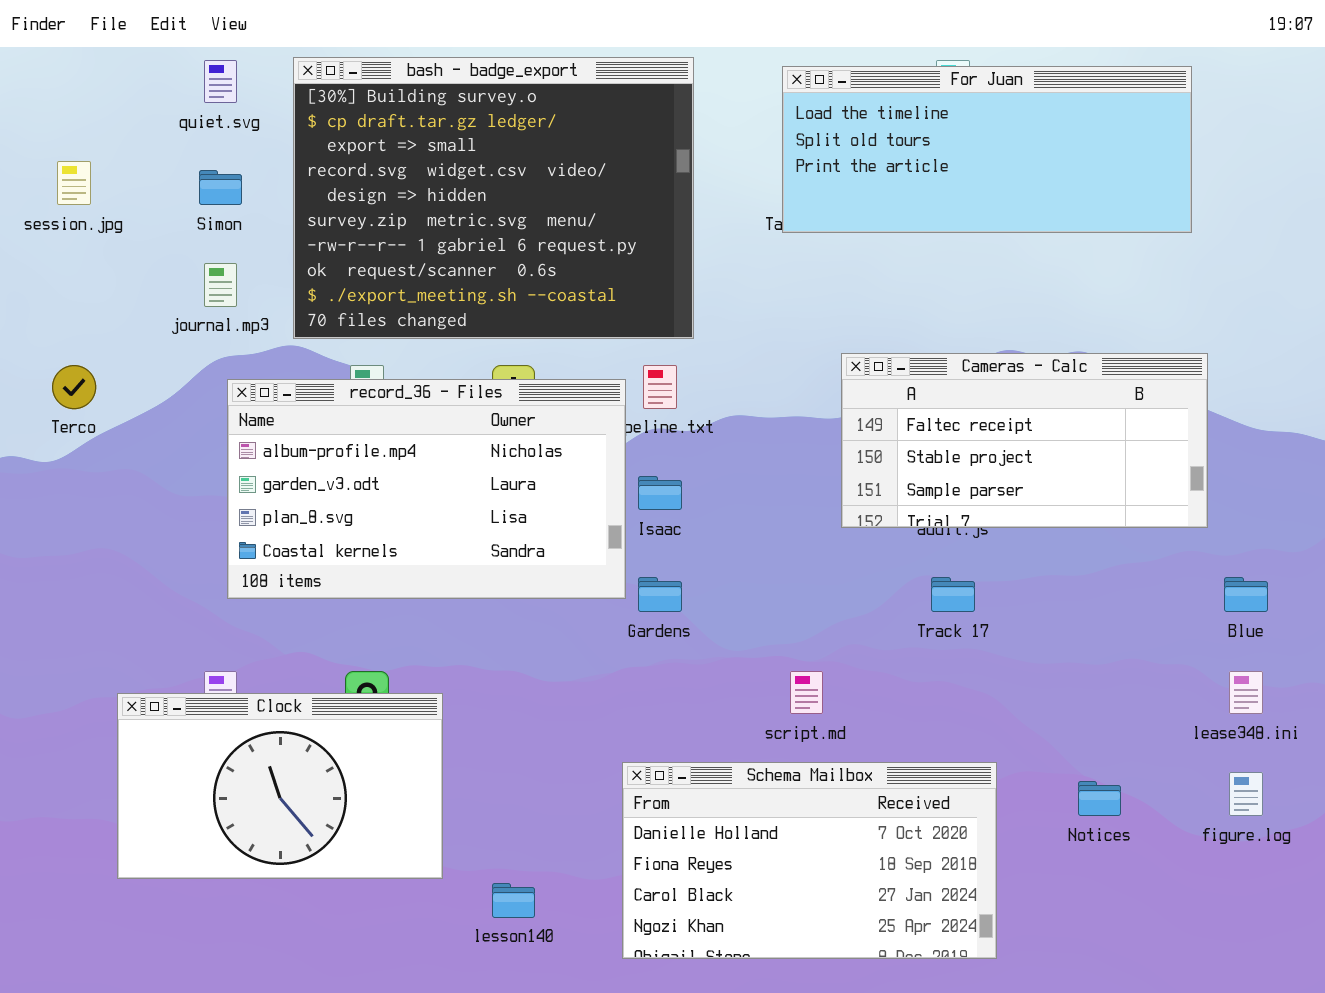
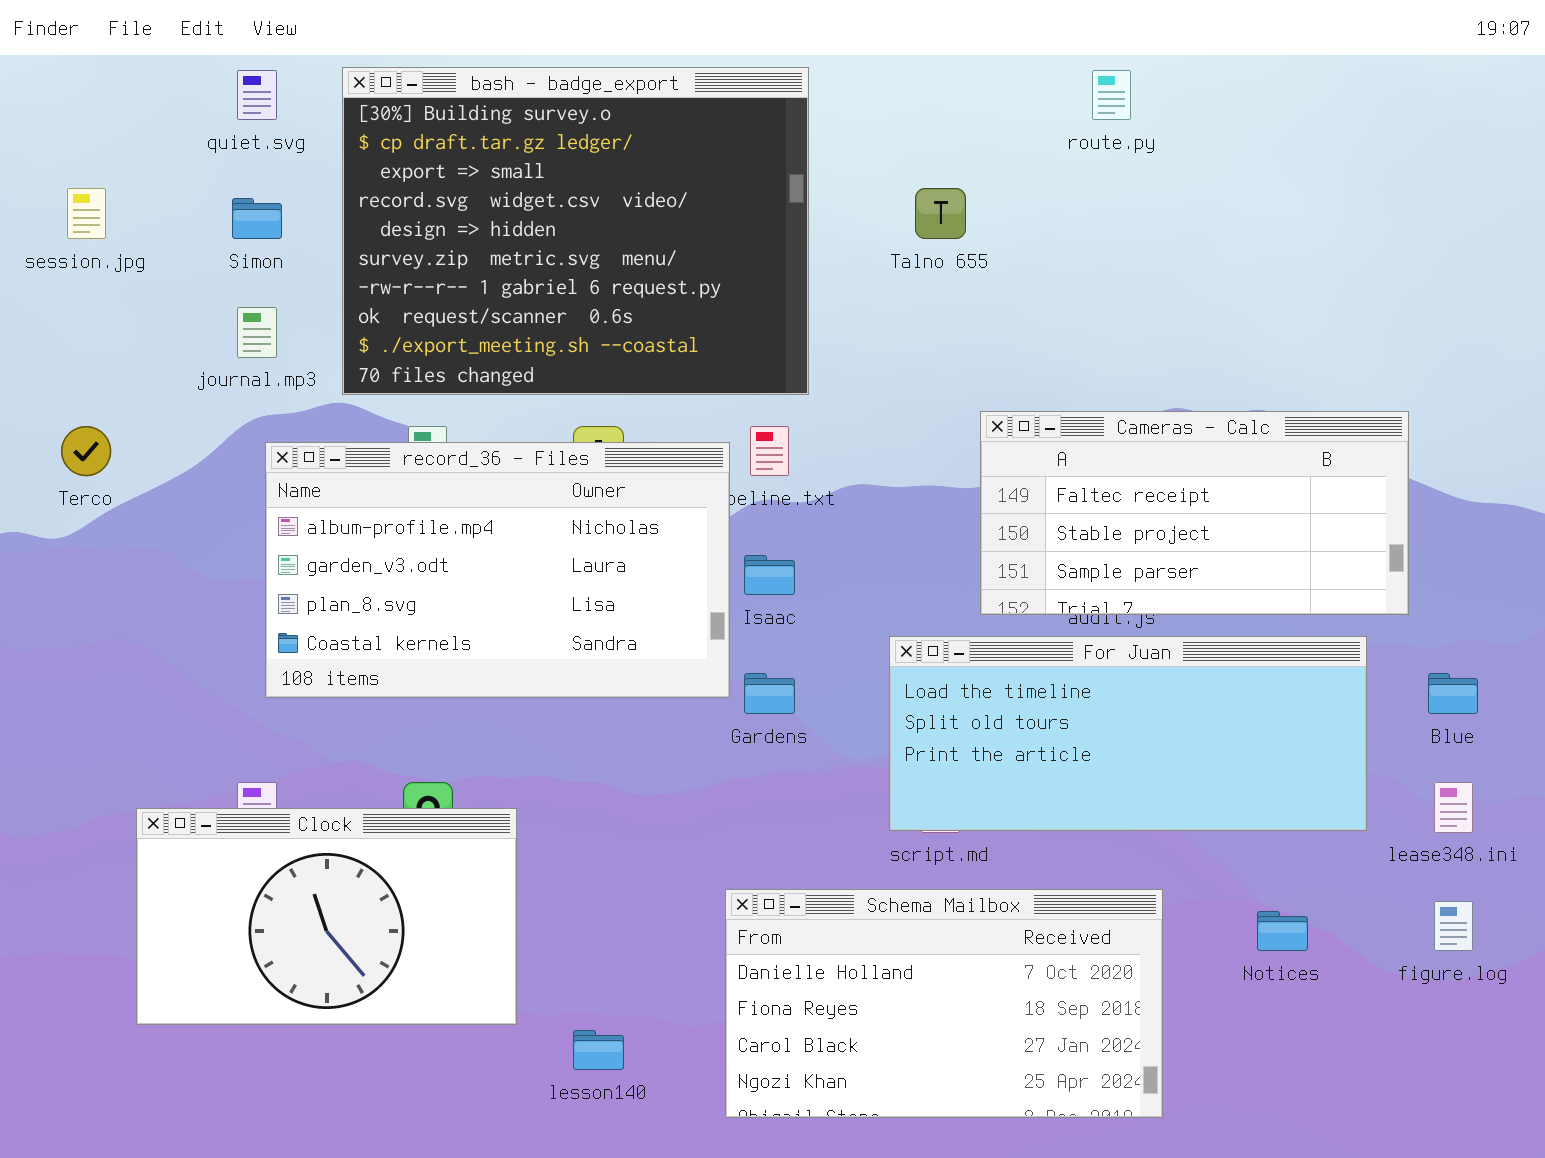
For Juan: [782,66,1192,233] -> [889,636,1367,831], moved

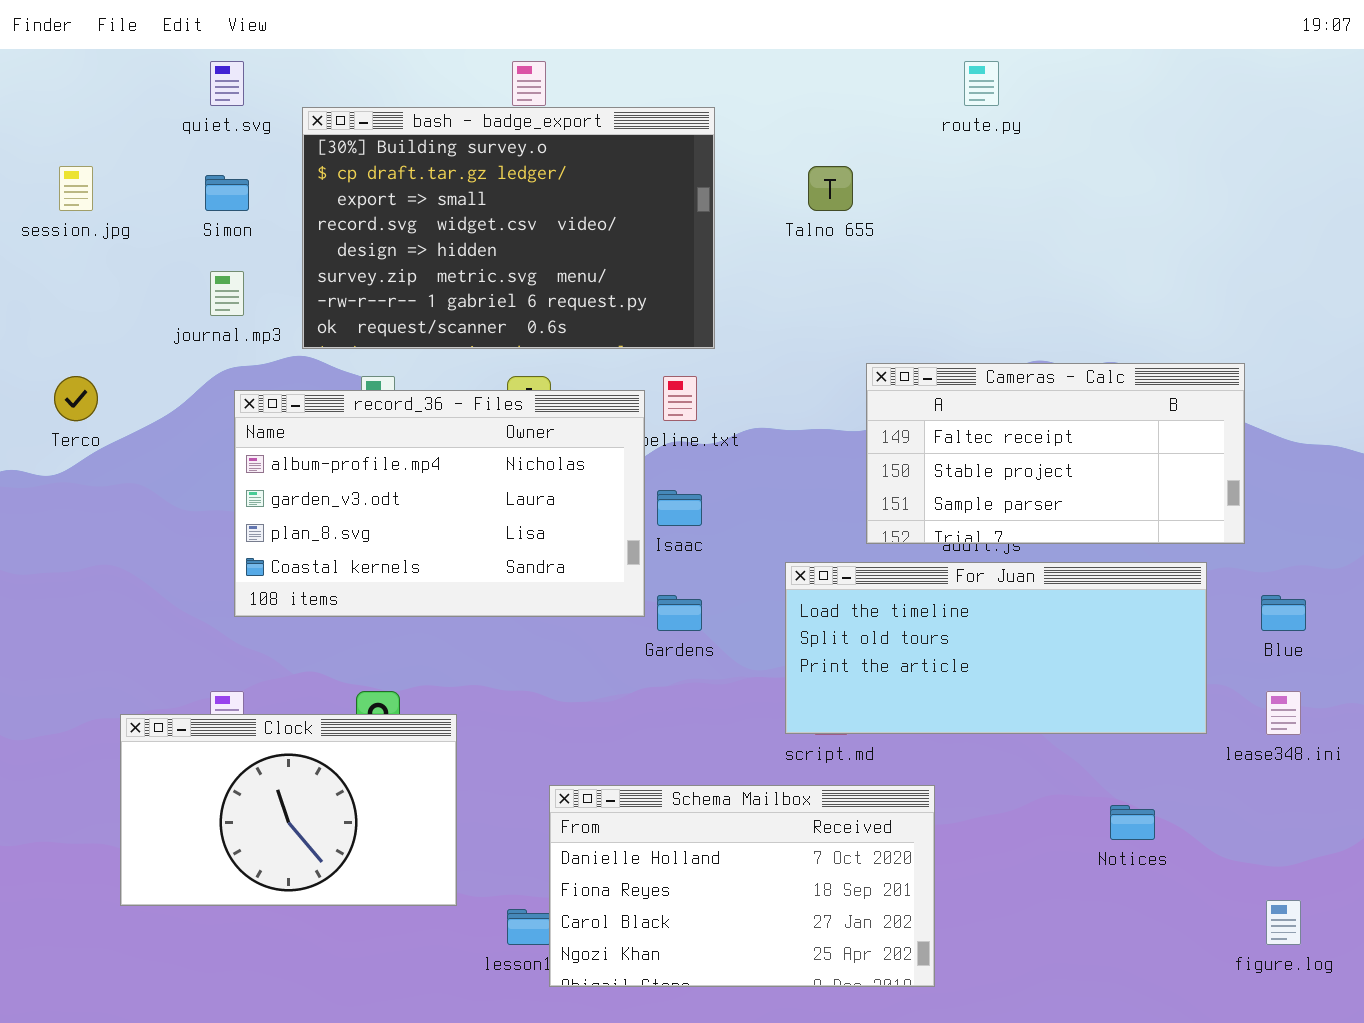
bash - badge_export: [342,67,809,395] -> [302,107,715,349], resized
Schema Mailbox: [725,889,1163,1118] -> [549,785,935,987], moved
figure.log: [1434,901,1473,951] -> [1266,900,1301,945], moved

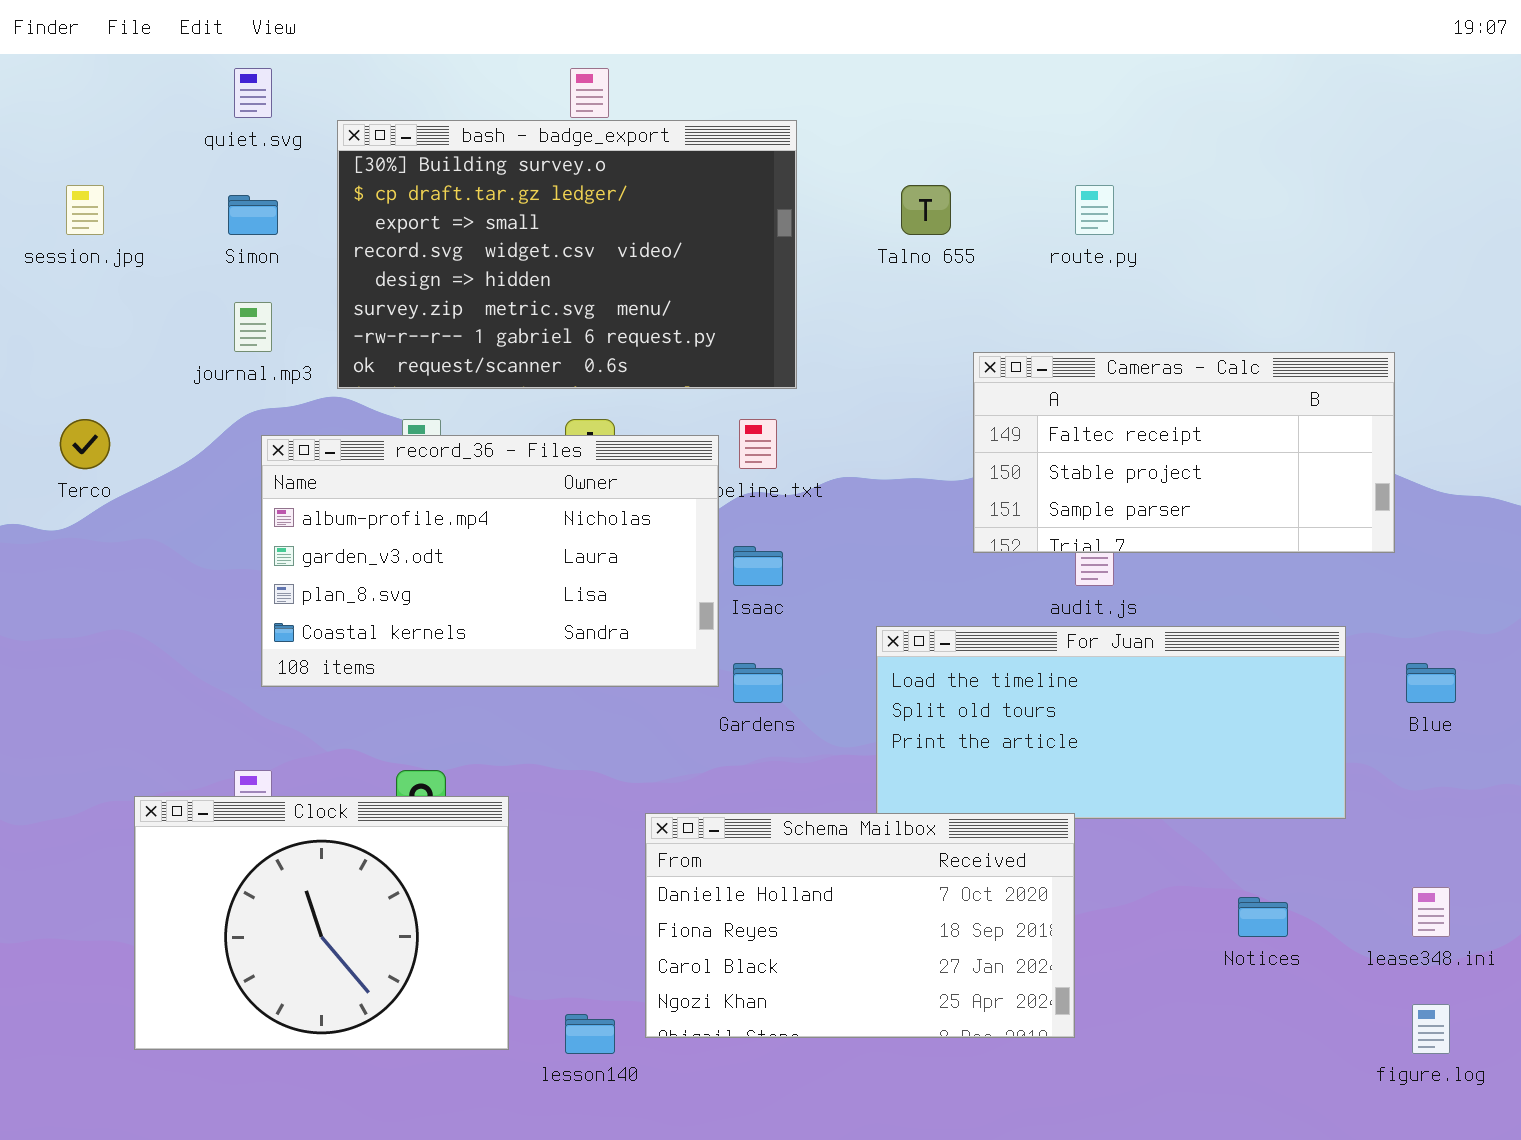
route.py: [964,61,999,106] -> [1075,185,1114,235], moved
Cameras - Calc: [866,363,1245,544] -> [973,352,1395,553], moved
lease348.ini: [1266,691,1301,735] -> [1412,887,1450,937], moved
Clock: [120,714,457,906] -> [134,796,509,1050], resized
Schema Mailbox: [549,785,935,987] -> [645,813,1075,1038], moved

